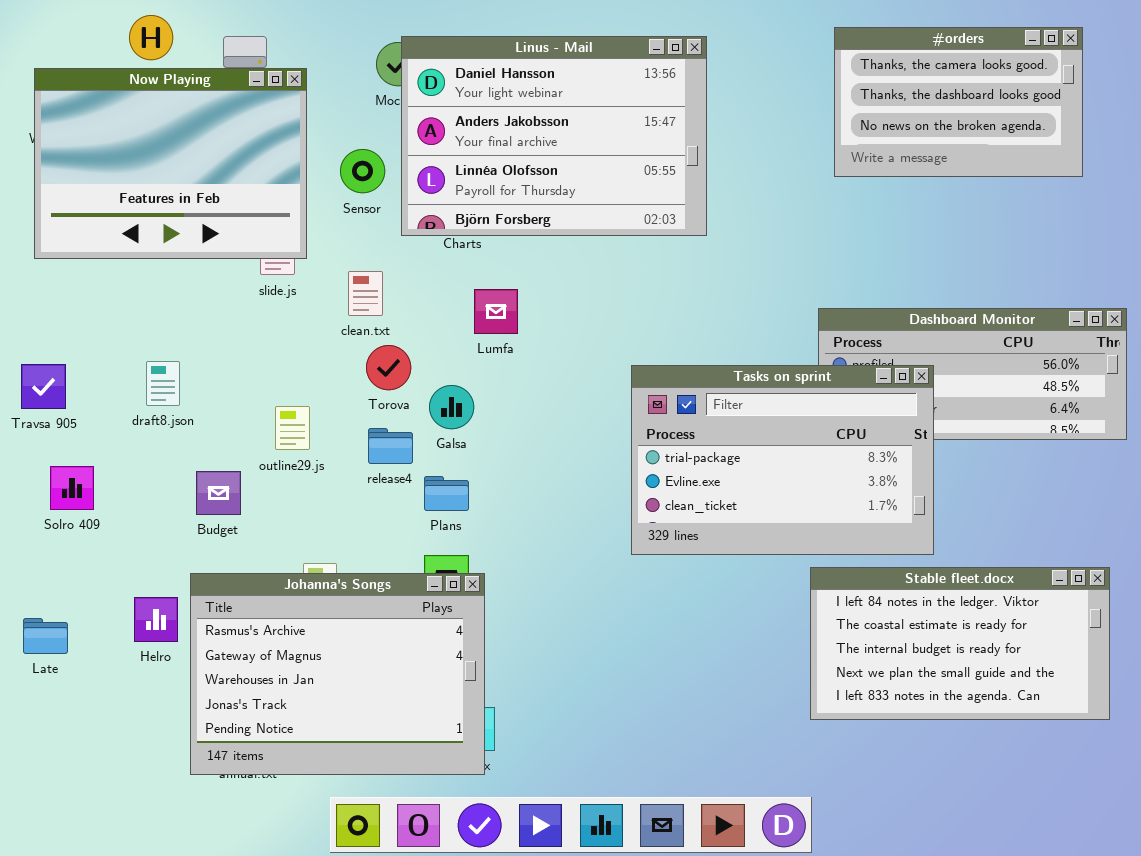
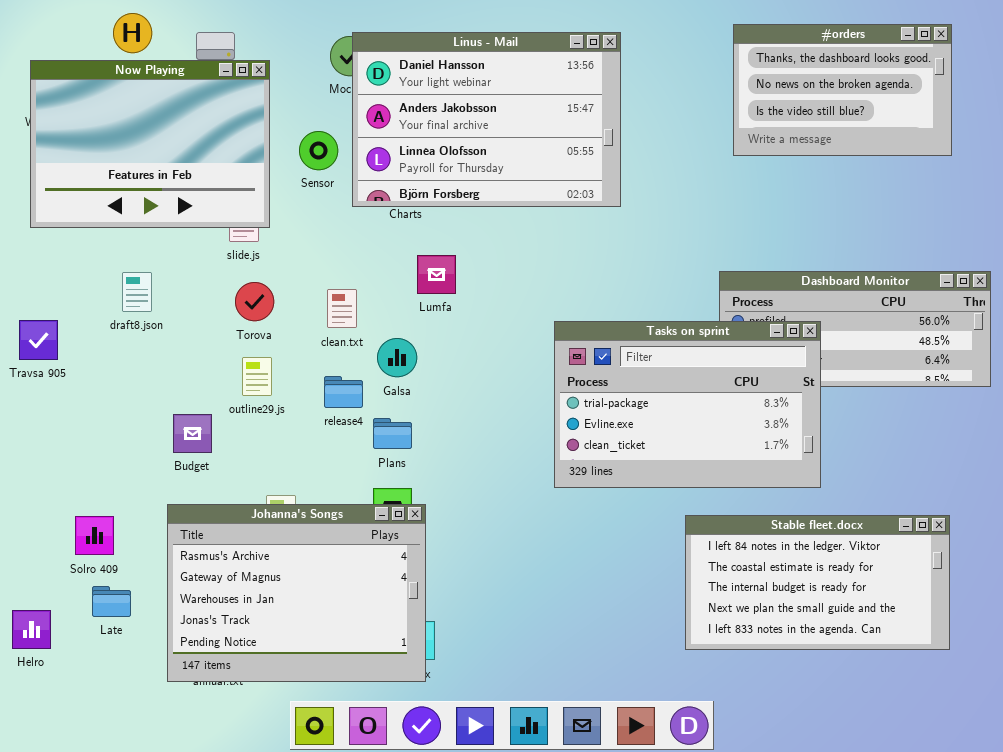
#orders: [834,27,1083,177] -> [733,24,952,156], scrolled down 1 row
clean.txt: [348,271,383,316] -> [327,289,357,328], moved
Torova: [366,345,411,390] -> [235,282,274,321], moved
draft8.json: [146,361,180,406] -> [122,272,152,312], moved
Solro 409: [50,466,94,510] -> [75,516,114,555], moved
Stable fleet.docx: [810,567,1110,720] -> [685,515,950,650], moved
Helro: [134,597,178,642] -> [12,610,51,649], moved
Late: [23,618,68,654] -> [92,586,131,617], moved

